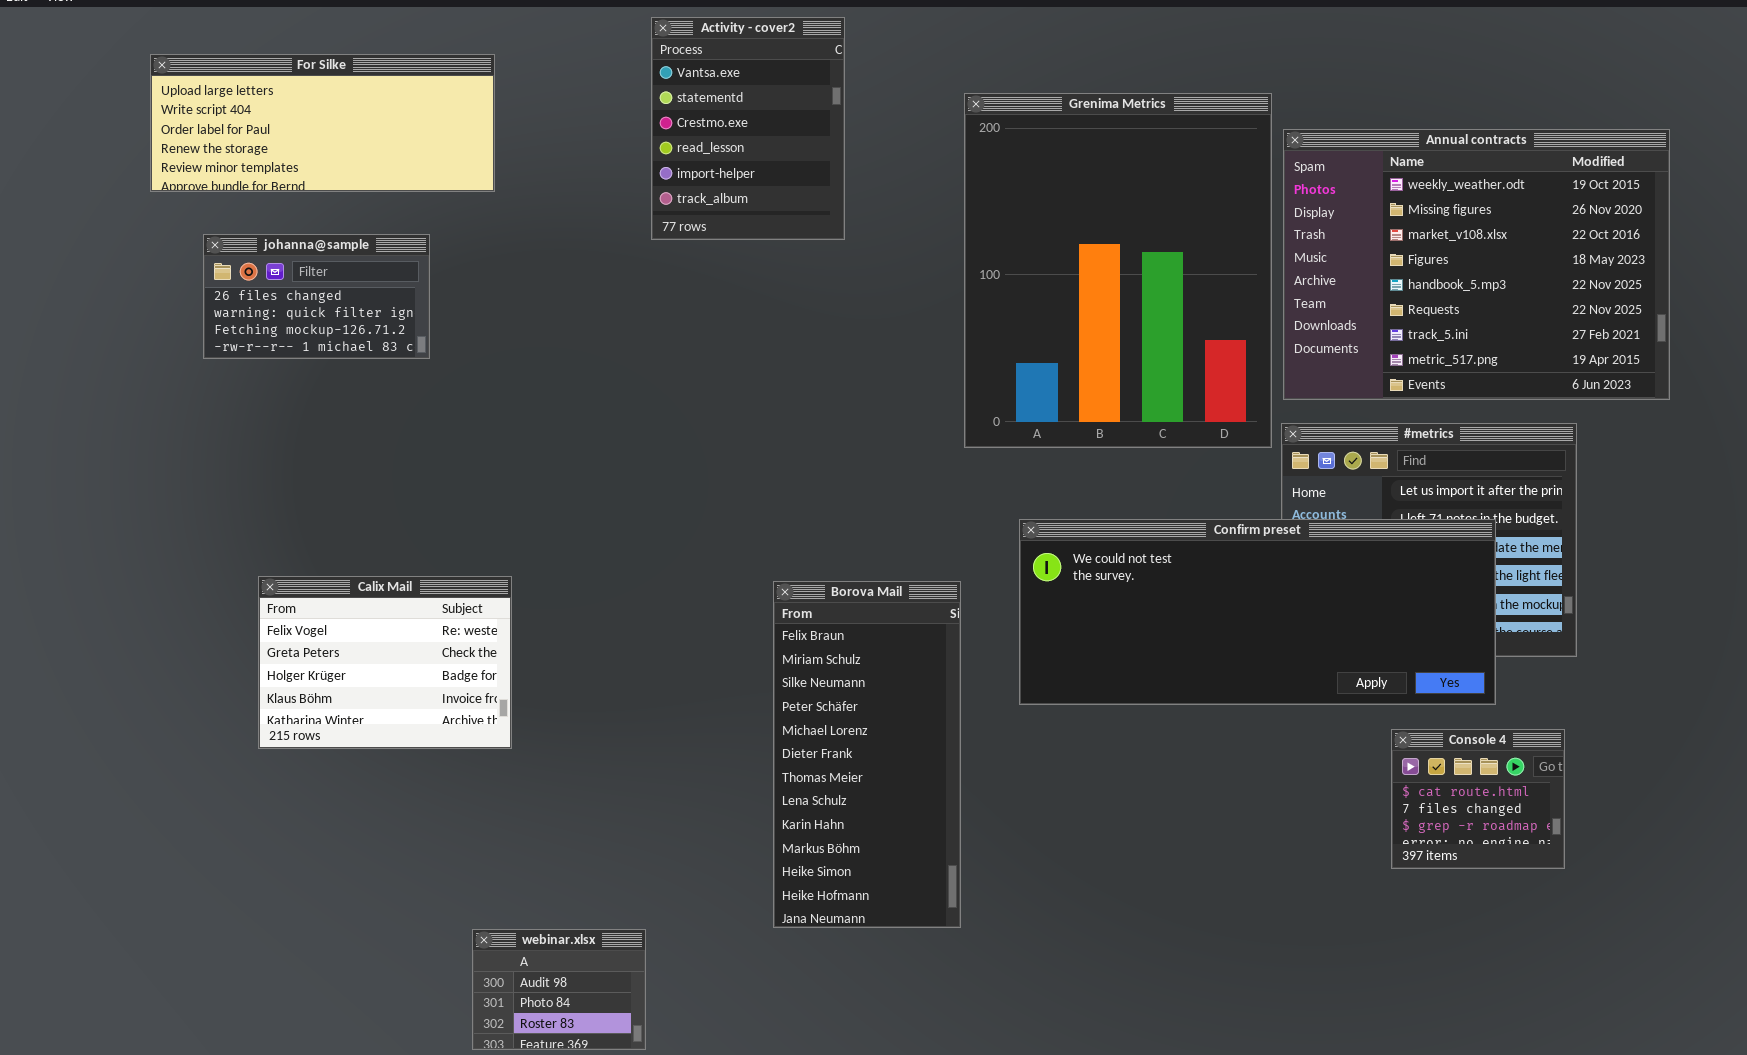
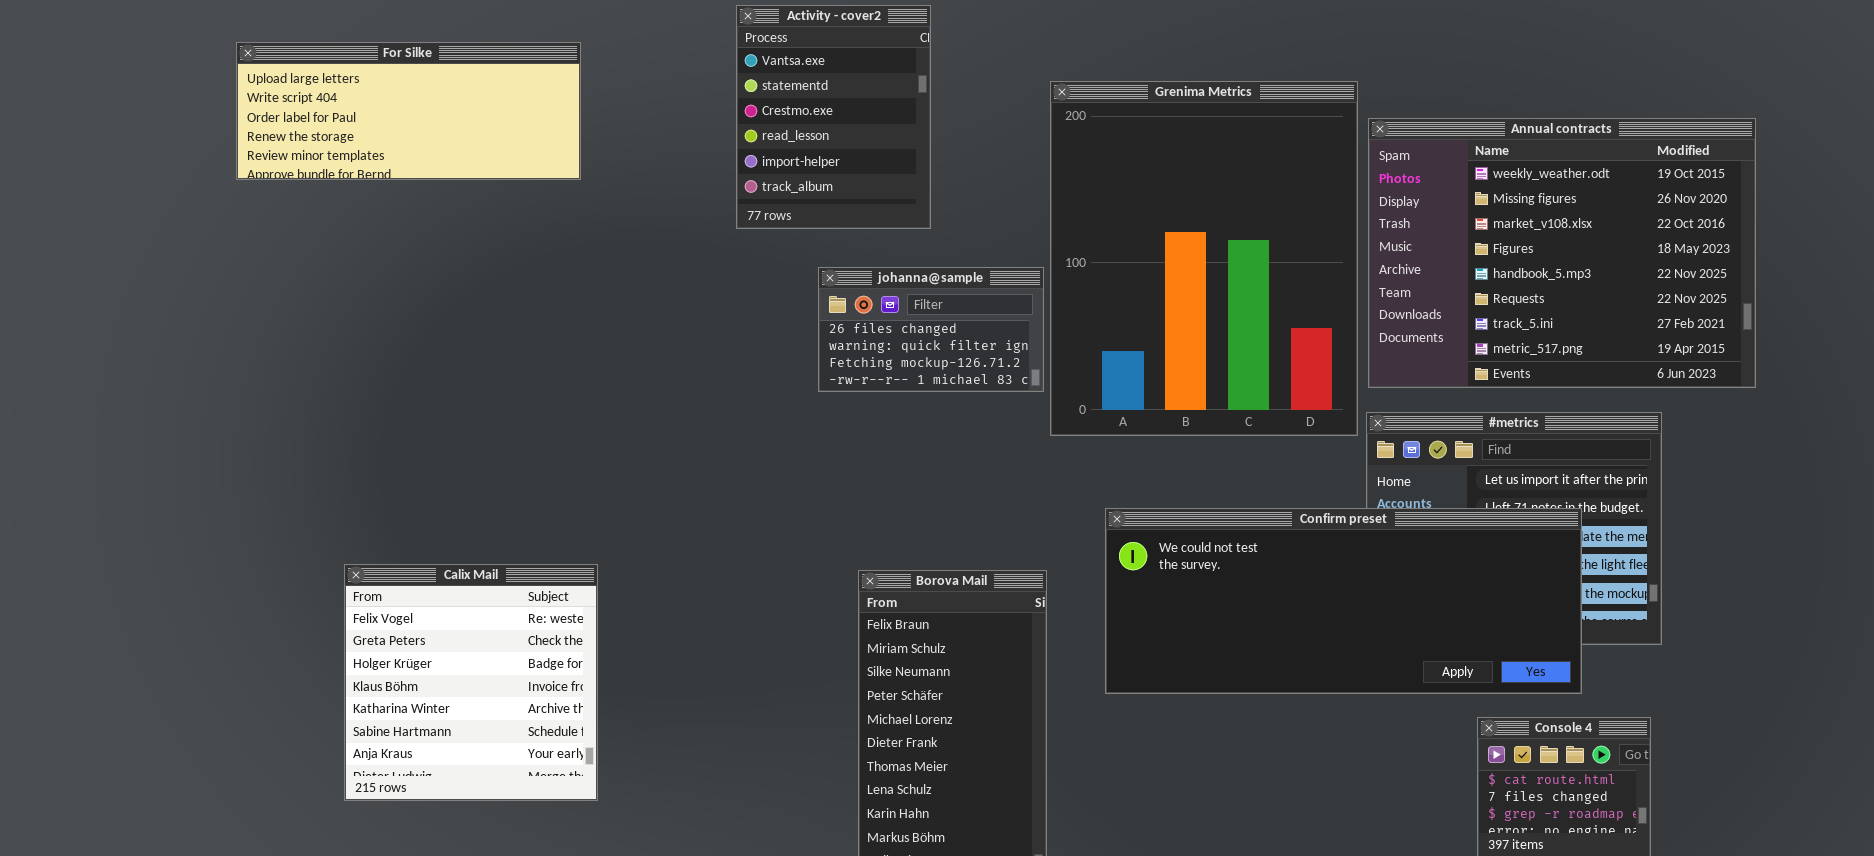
johanna@sample: [203,234,430,359] -> [818,267,1044,392], moved
Calix Mail: [258,576,512,749] -> [344,564,598,801], resized

